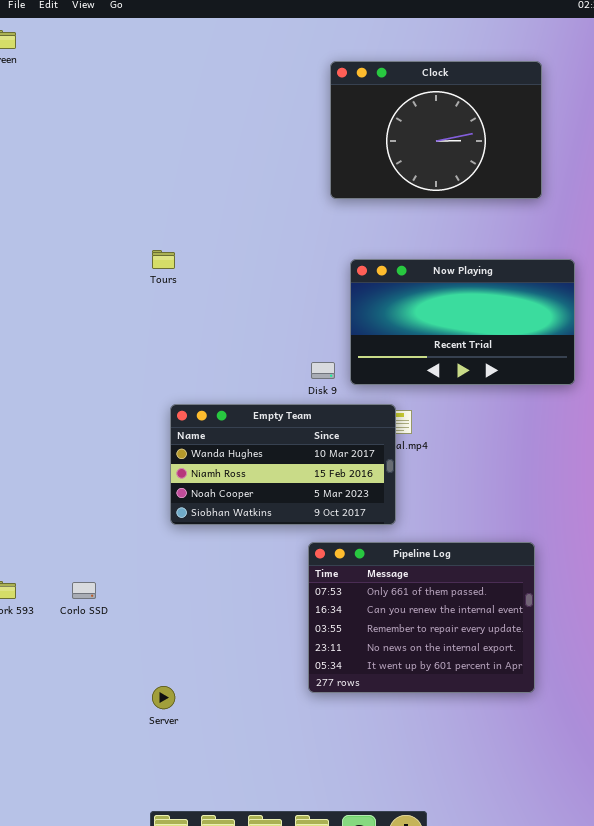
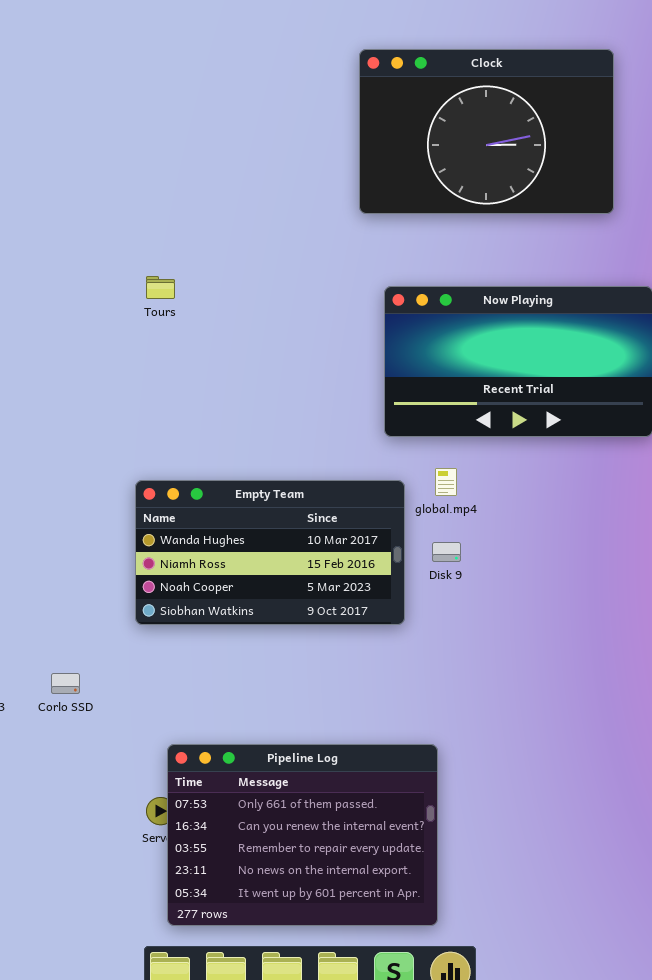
Disk 9: [311,362,335,379] -> [432,542,461,562], moved
Empty Team: [170,404,396,525] -> [135,480,405,625], moved
Pipeline Log: [308,542,535,693] -> [167,744,438,926], moved

